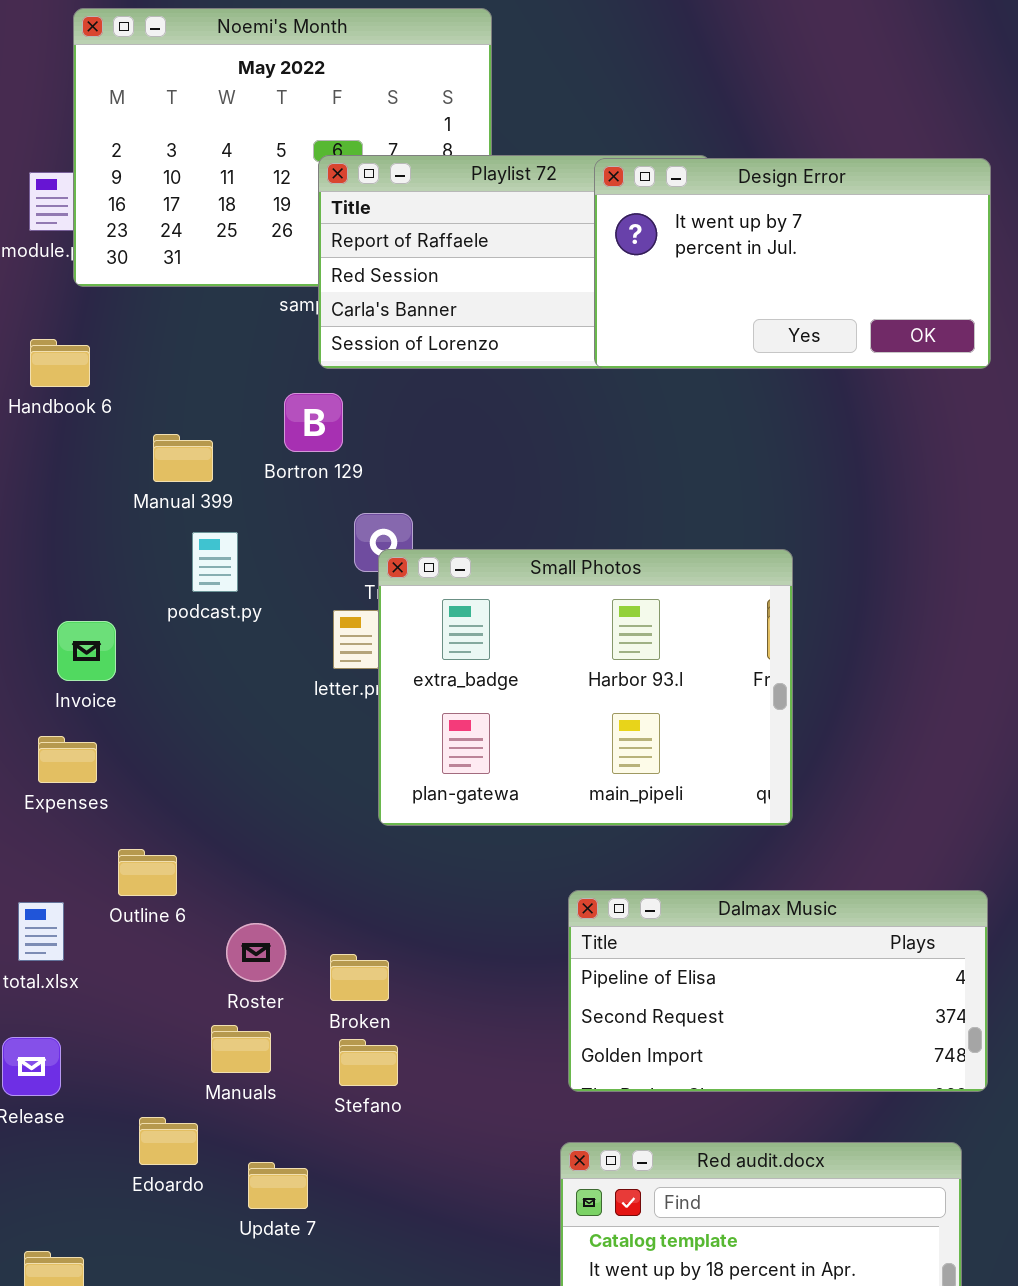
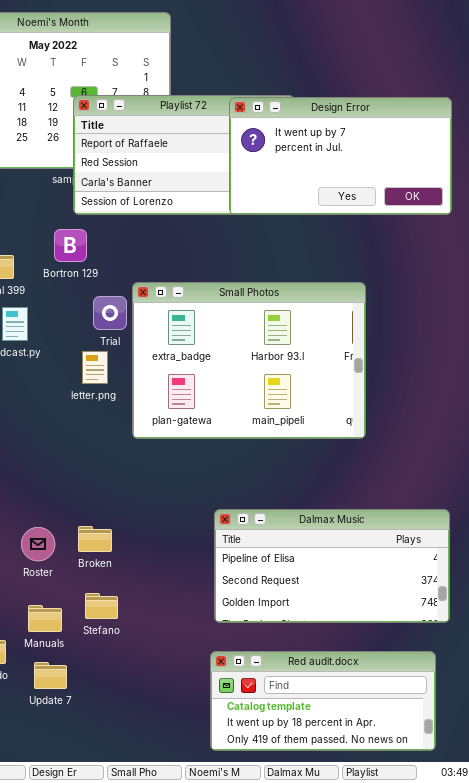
Small Photos: [378,549,793,826] -> [132,282,366,439], moved
Broken: [330,954,389,1001] -> [78,526,112,552], moved
Manuals: [211,1025,271,1073] -> [28,605,62,632], moved

